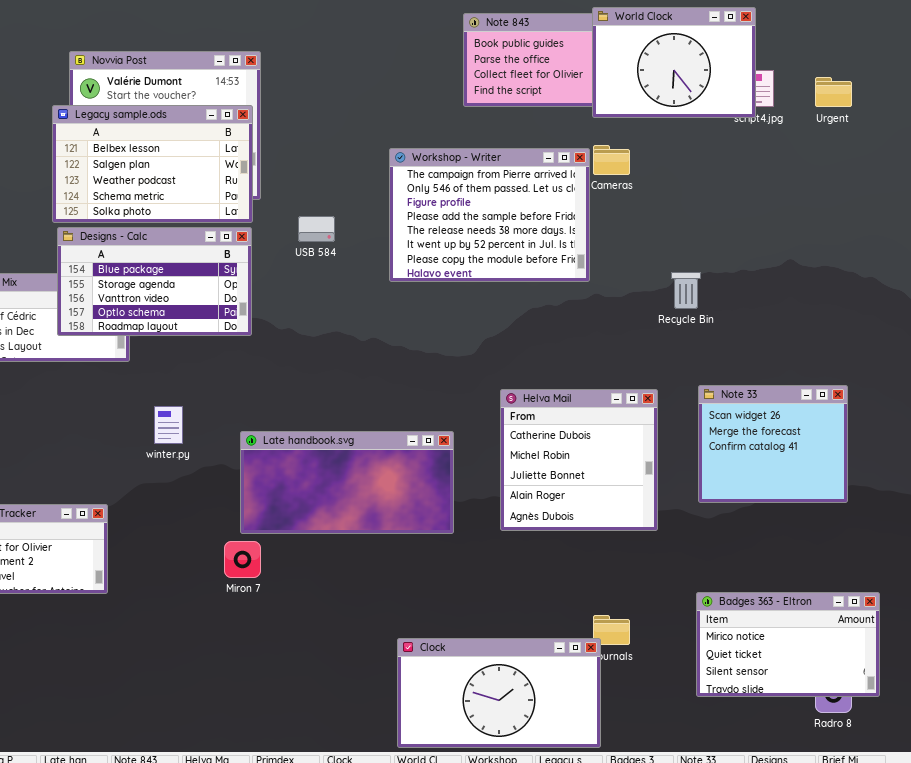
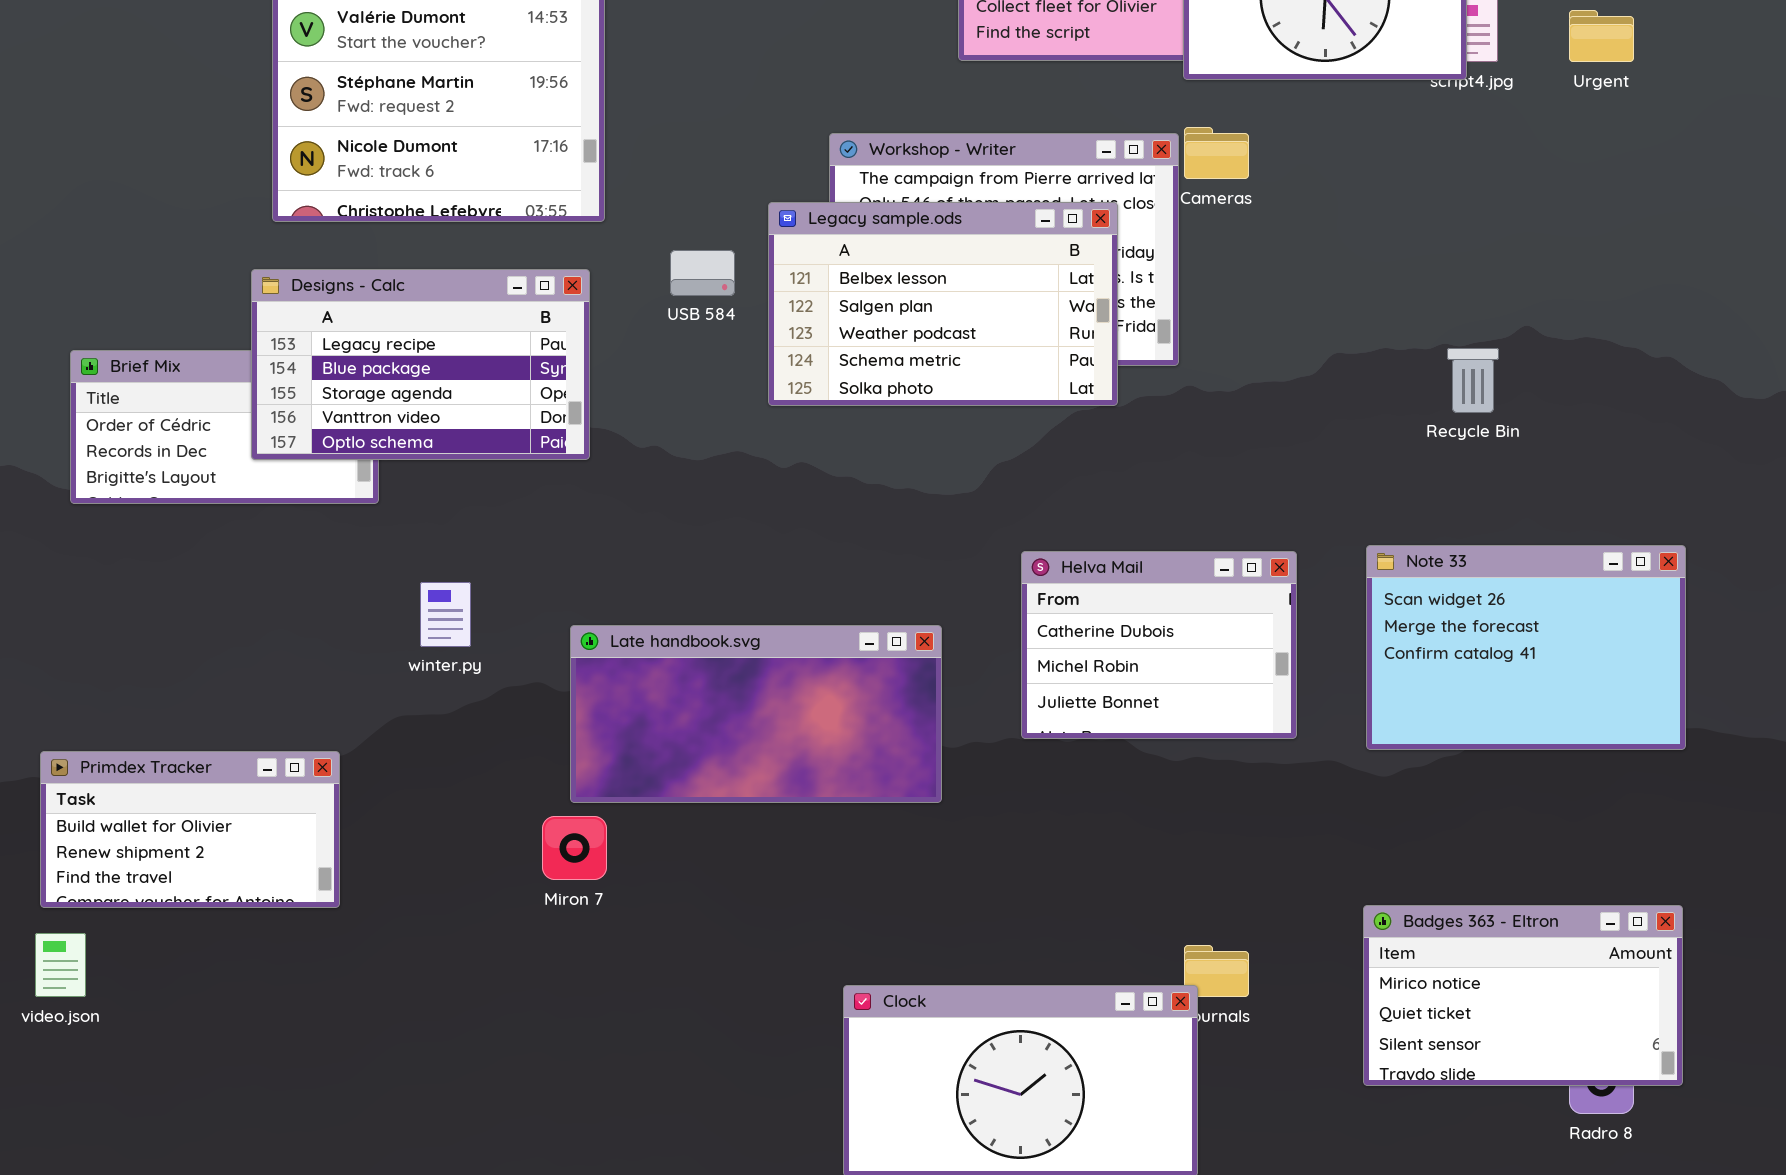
Legacy sample.ods: [52,105,253,223] -> [768,202,1118,406], moved
Designs - Calc: [57,227,252,336] -> [251,269,590,460], scrolled up 1 row
Recycle Bin: [671,272,701,309] -> [1447,348,1499,413], moved
Note 33: [698,385,848,503] -> [1366,545,1686,750], resized
Helva Mail: [500,389,658,531] -> [1021,551,1297,739], resized

